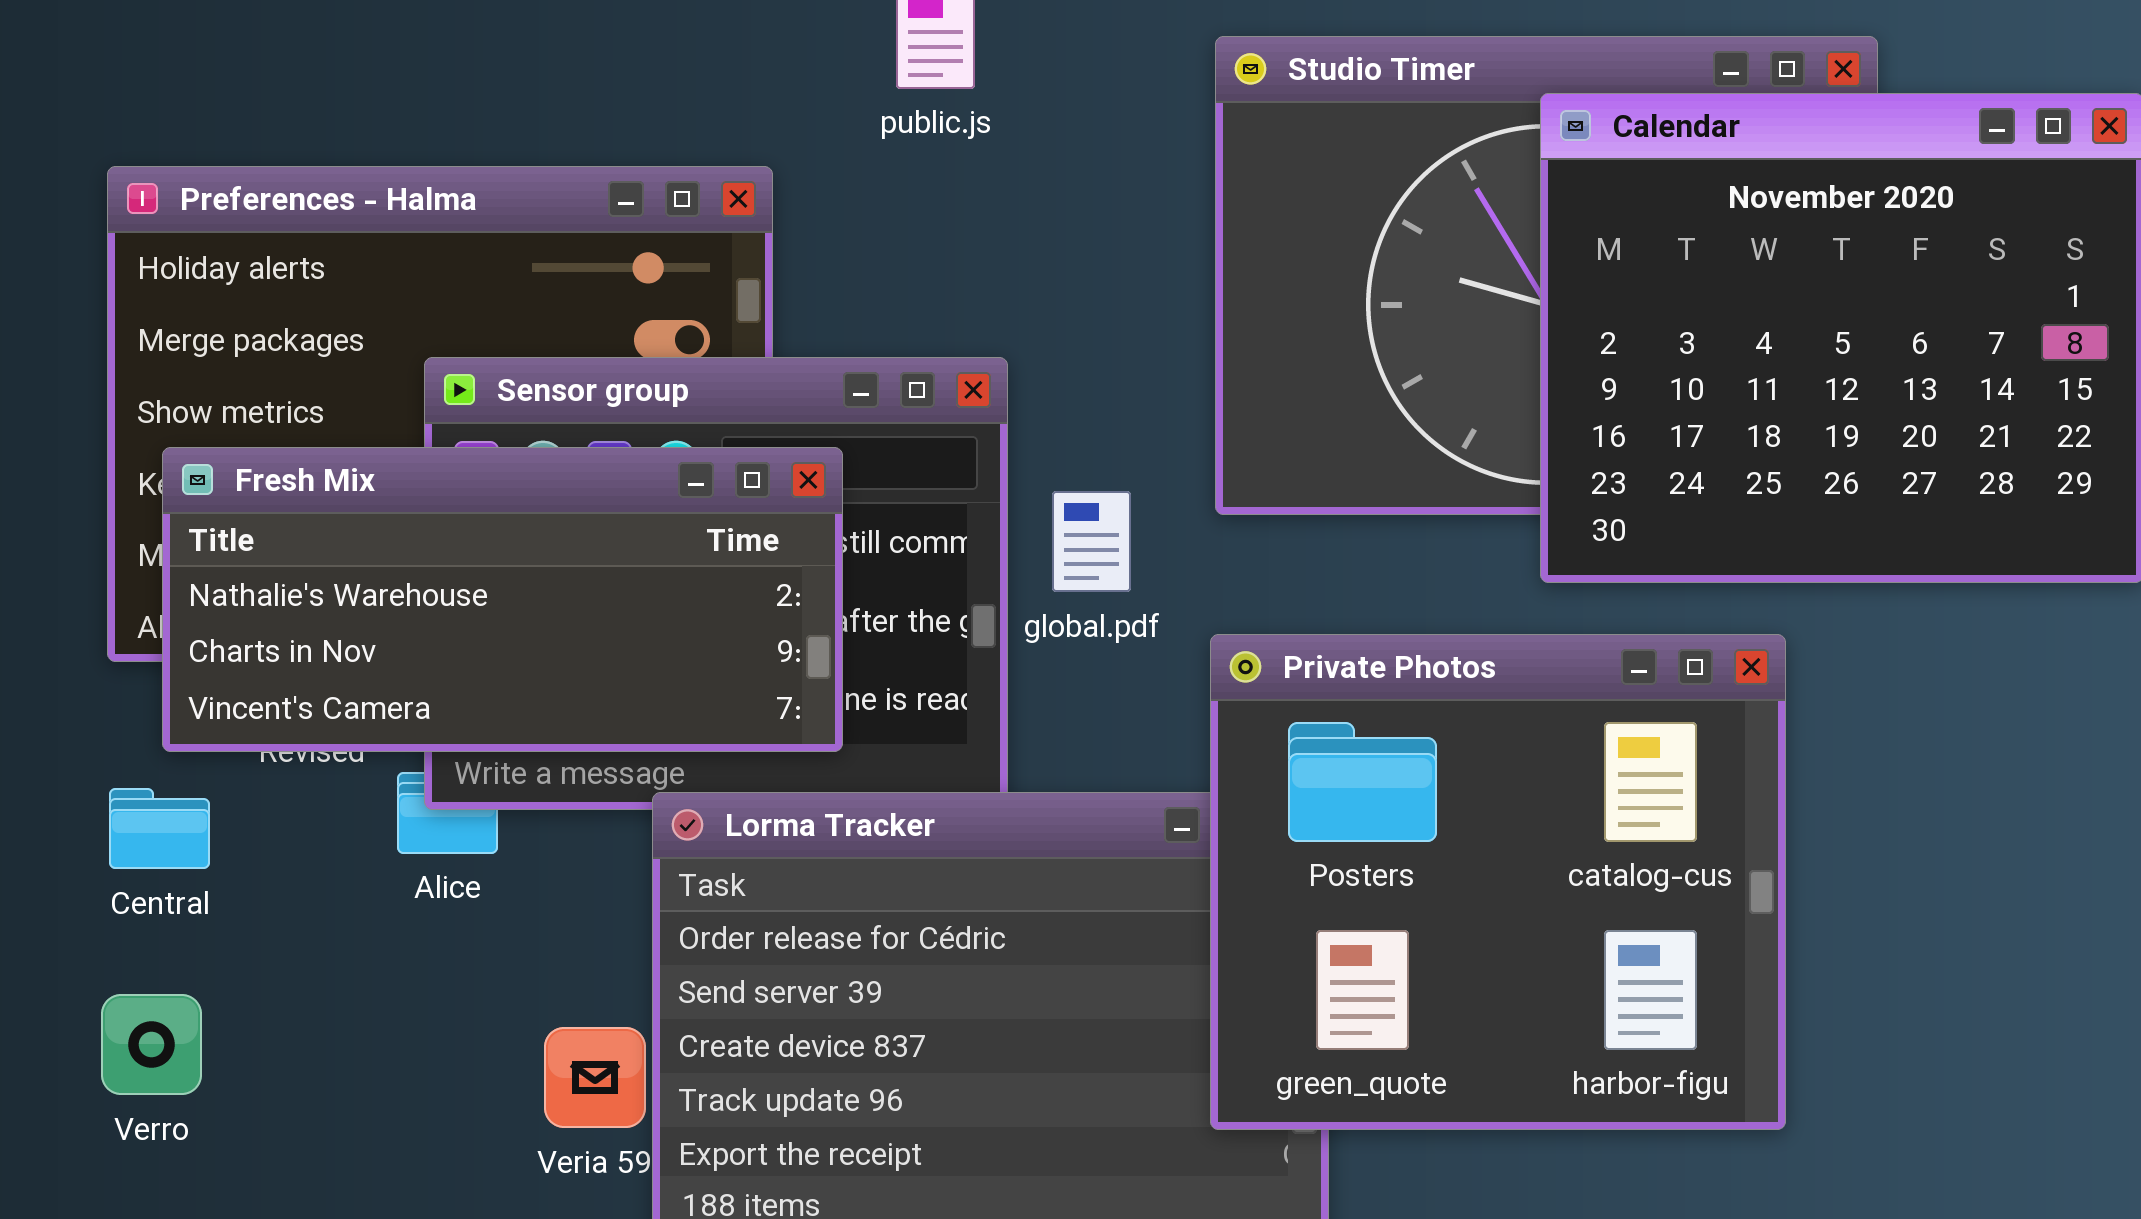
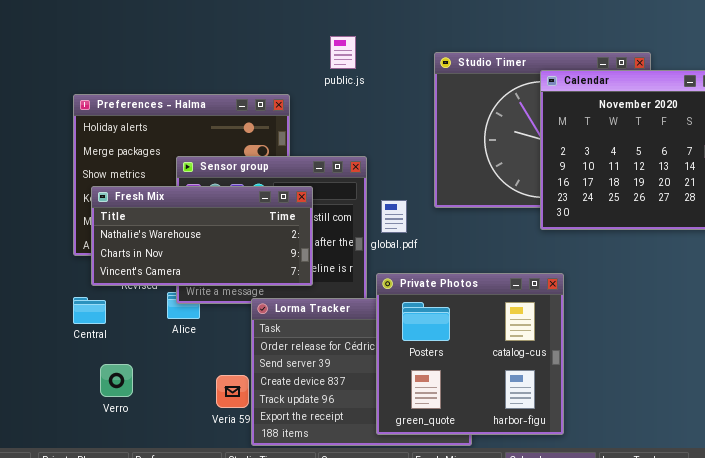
Private Photos: [1210,634,1786,1130] -> [376,273,564,435], moved
Verro: [101,994,202,1095] -> [100,364,133,397], moved

